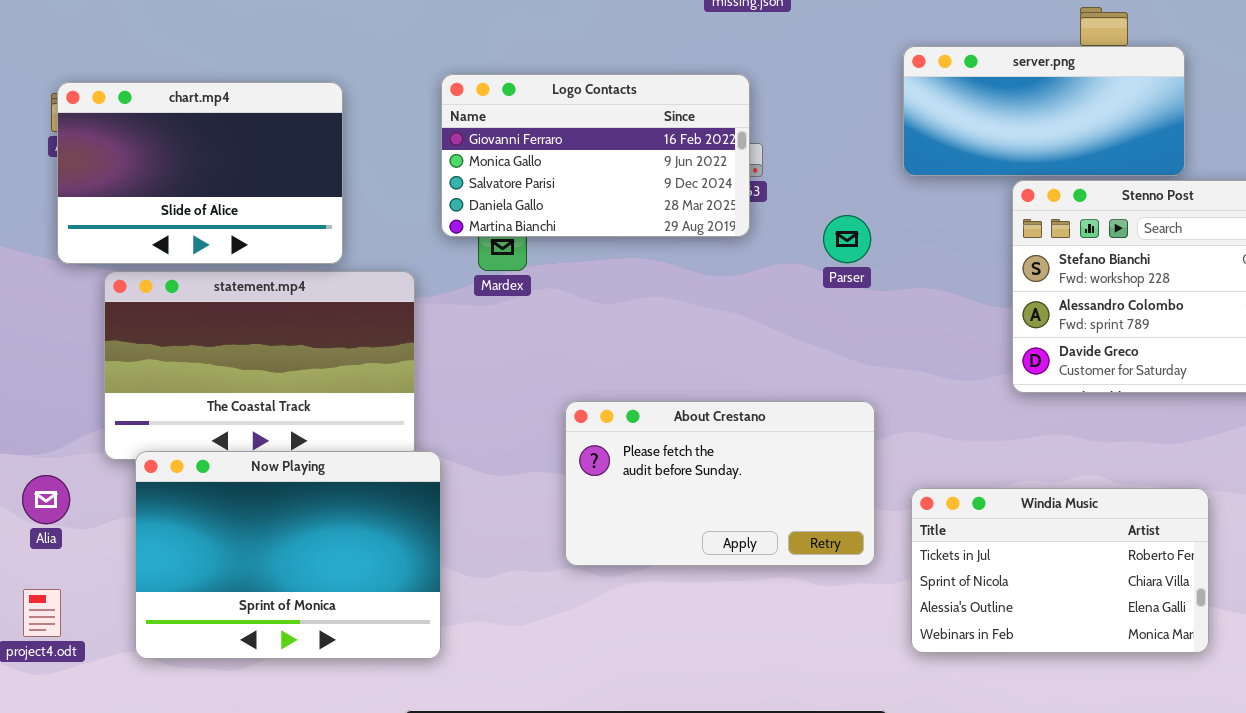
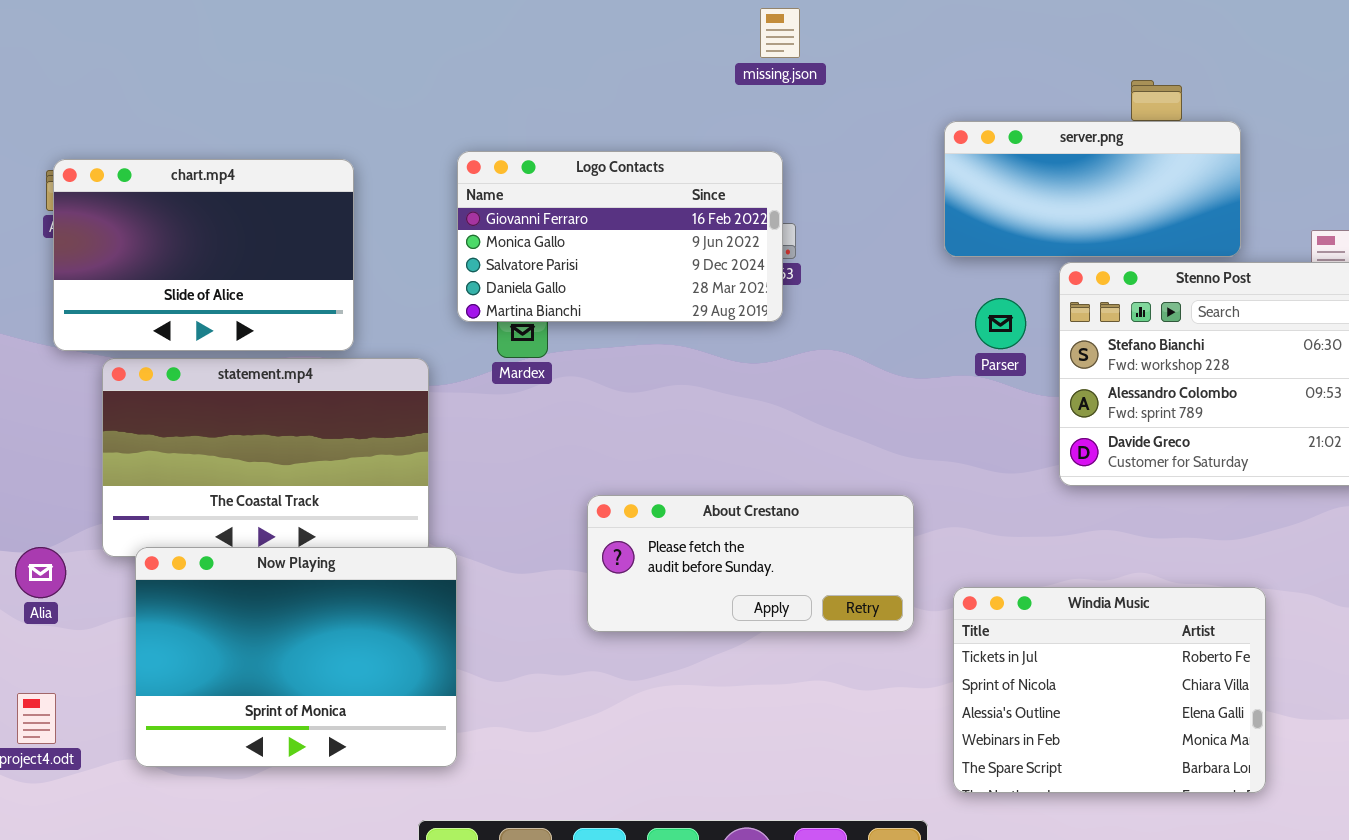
Parser: [823,215,871,263] -> [975,298,1026,349], moved
About Crestano: [565,401,875,566] -> [587,495,914,632], resized
Alia: [22,475,70,524] -> [15,547,66,598], moved
Windia Music: [911,488,1209,653] -> [953,587,1266,793], resized

